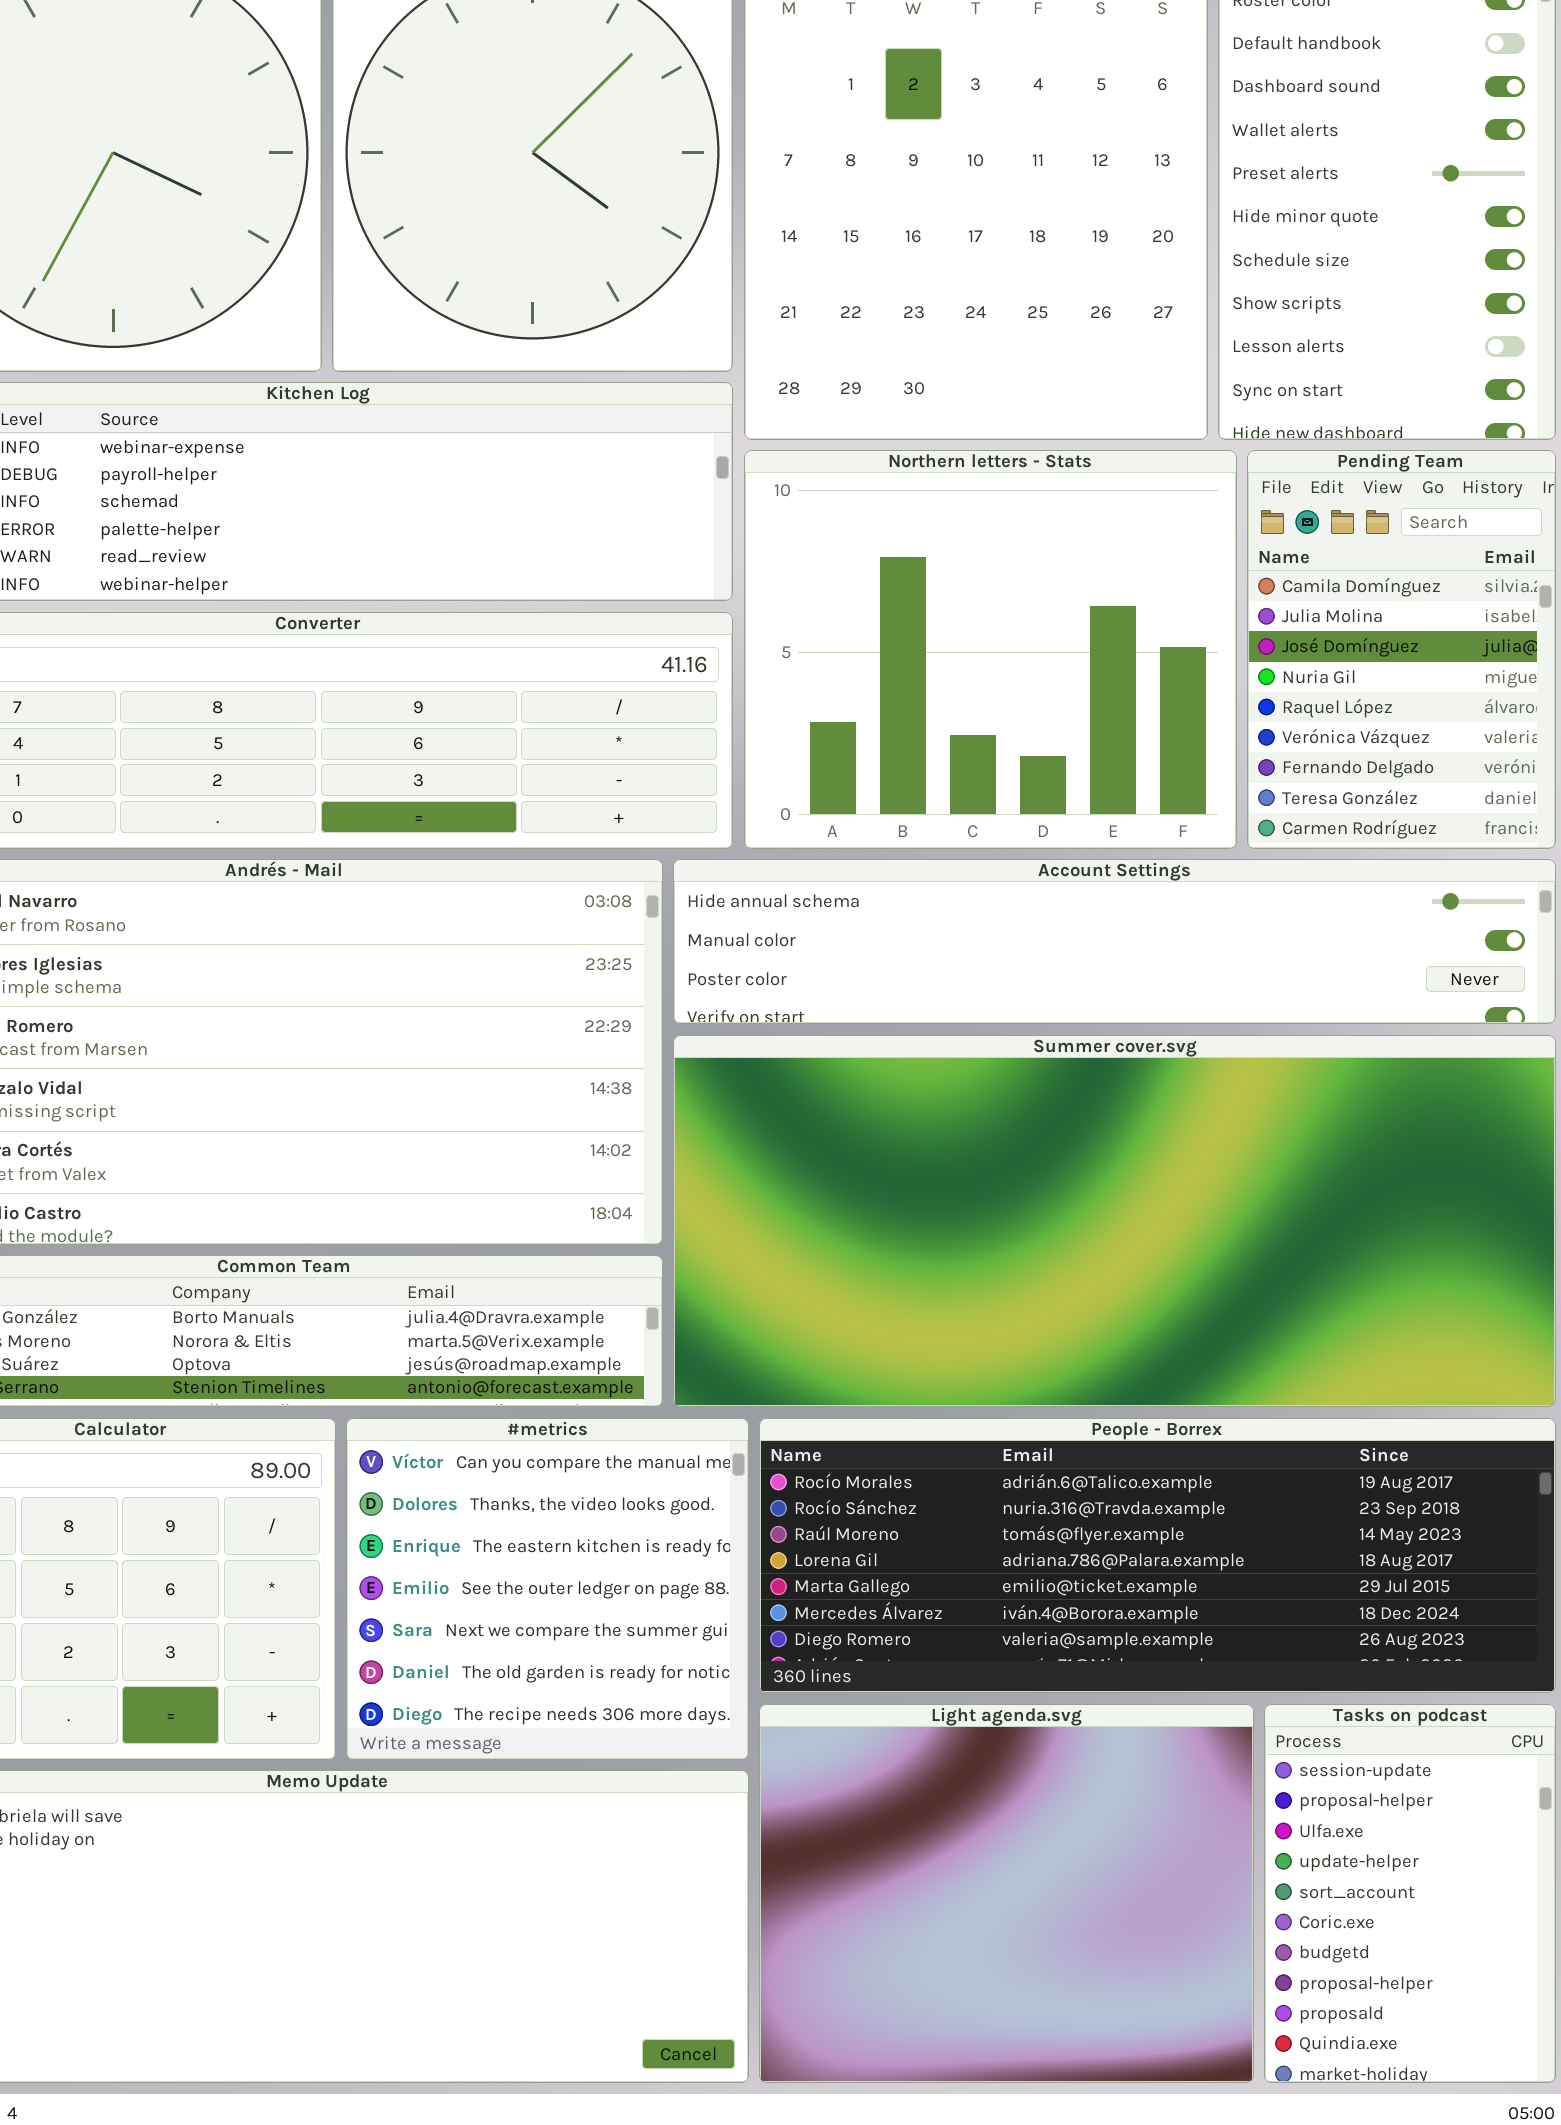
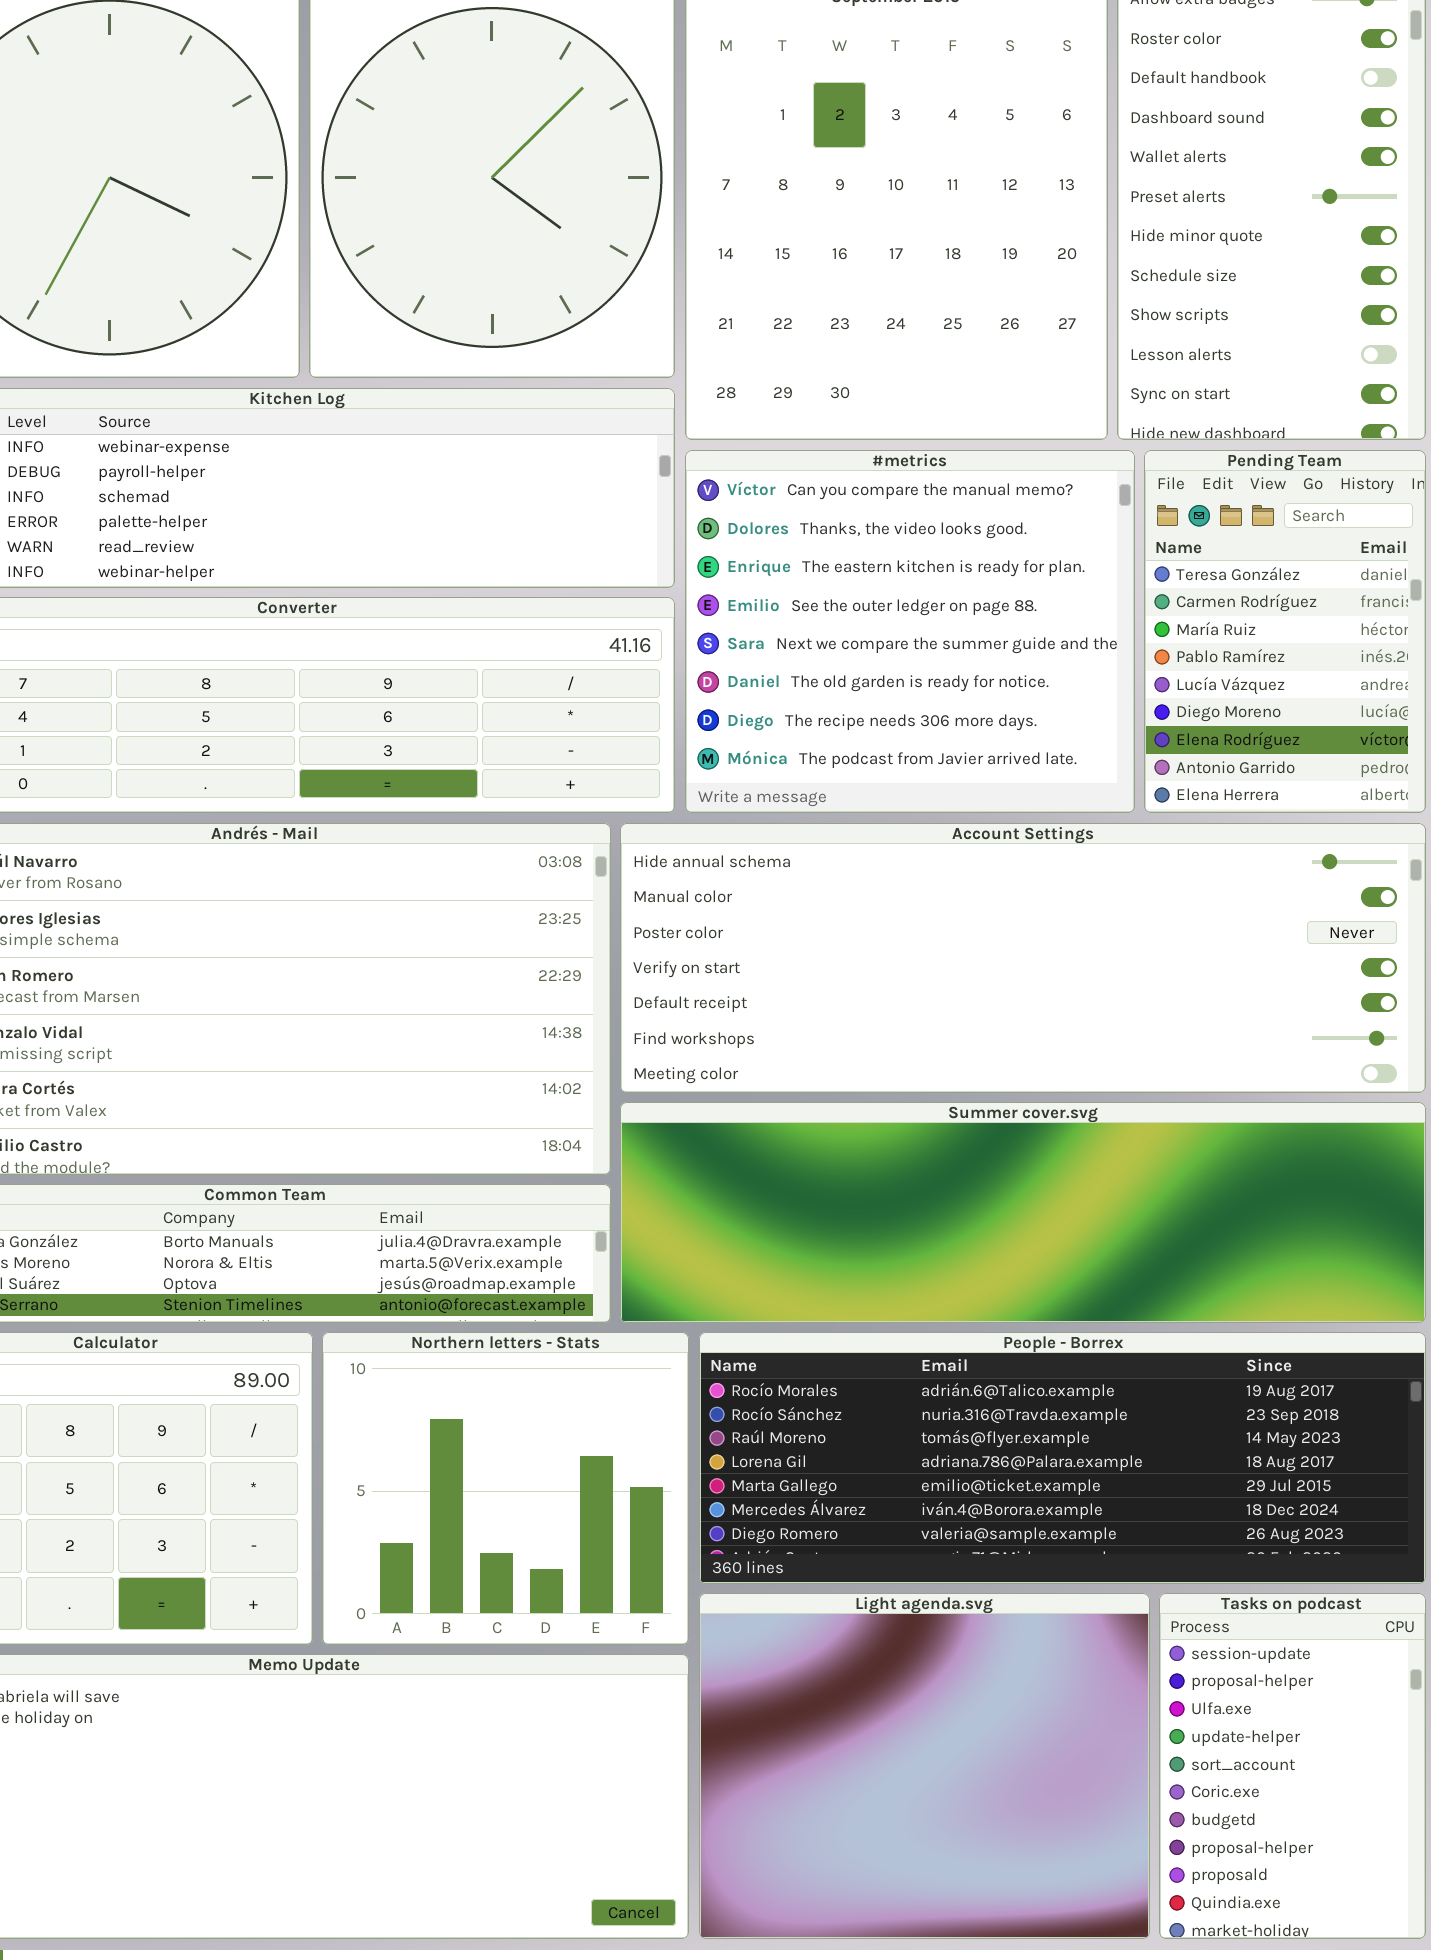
Northern letters - Stats: [744,450,1237,849] -> [322,1332,689,1645], moved, resized
Pending Team: [1247,450,1556,849] -> [1144,450,1426,813], scrolled down 7 rows
Account Settings: [673,859,1556,1024] -> [620,823,1426,1093], resized
Summer cover.svg: [673,1035,1556,1407] -> [620,1102,1426,1323], resized
#metrics: [346,1418,749,1760] -> [685,450,1135,813], moved, resized

